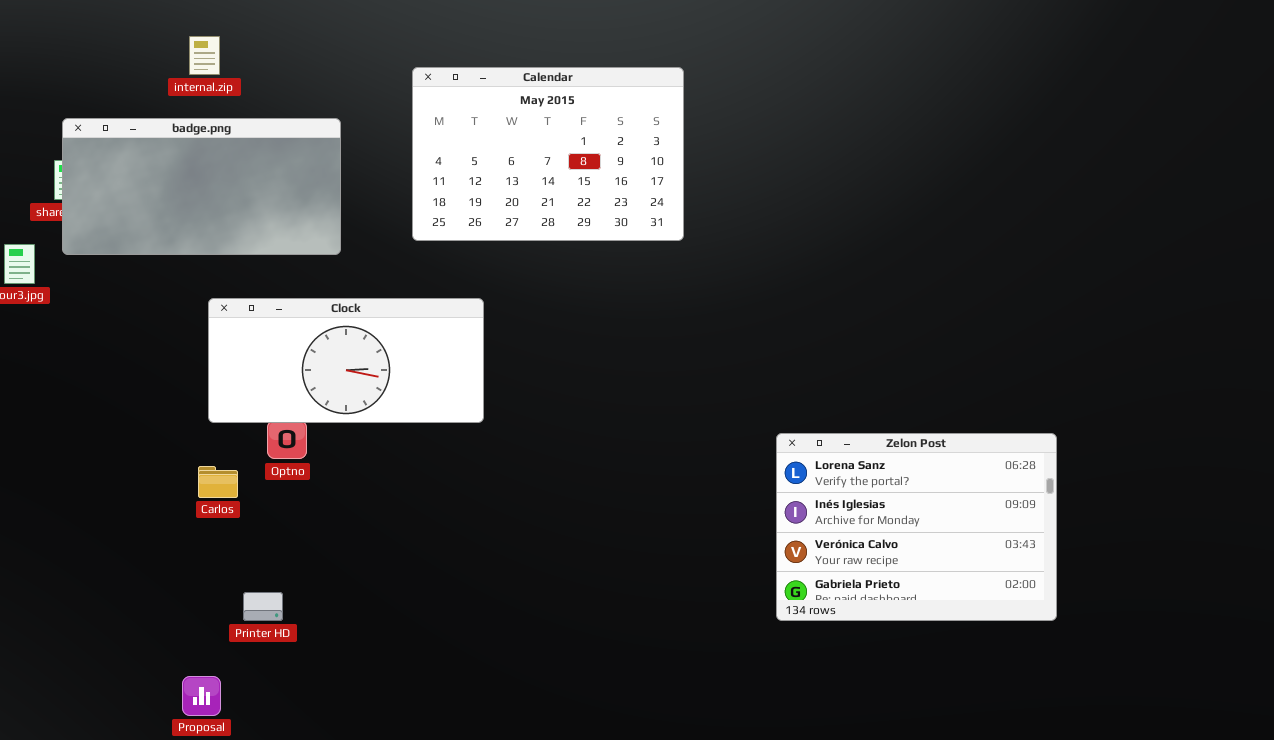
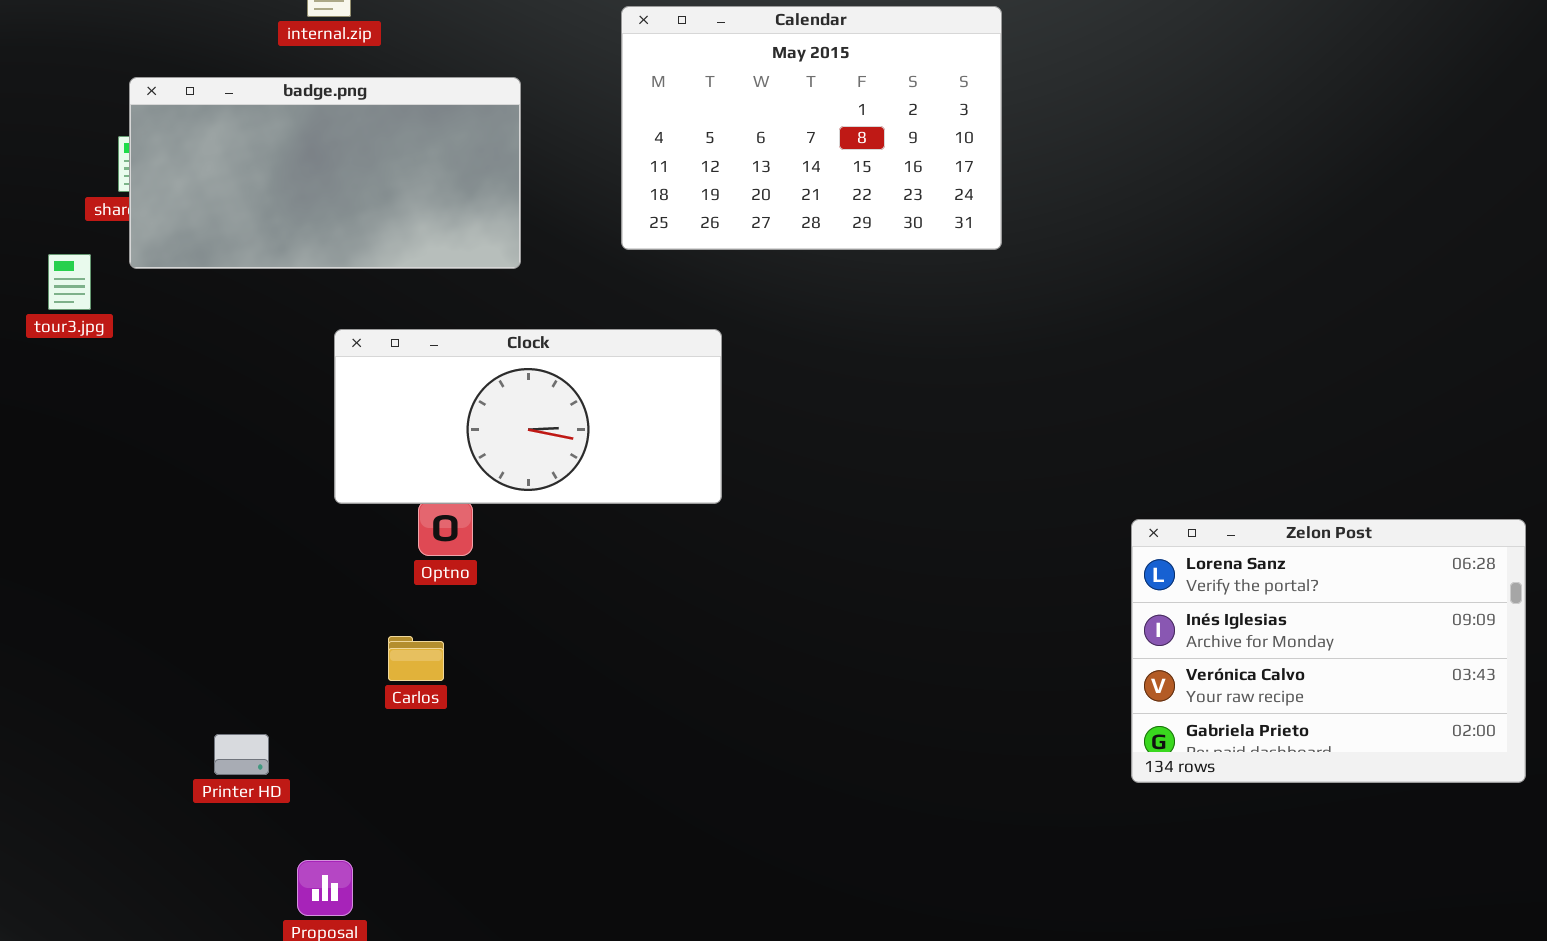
Carlos: [198,466,238,498] -> [388,636,444,681], moved
Printer HD: [243,592,283,621] -> [214,734,269,775], moved

